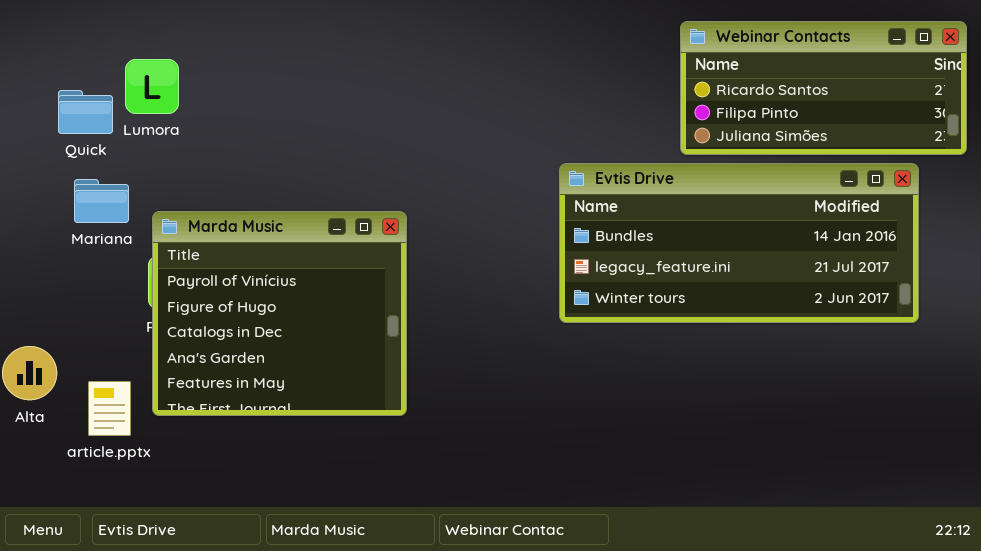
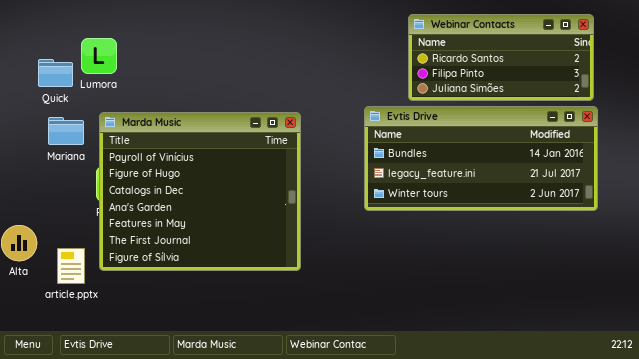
Webinar Contacts: [680,21,967,155] -> [408,14,594,101], moved
Marda Music: [152,211,407,416] -> [99,112,301,271], resized

